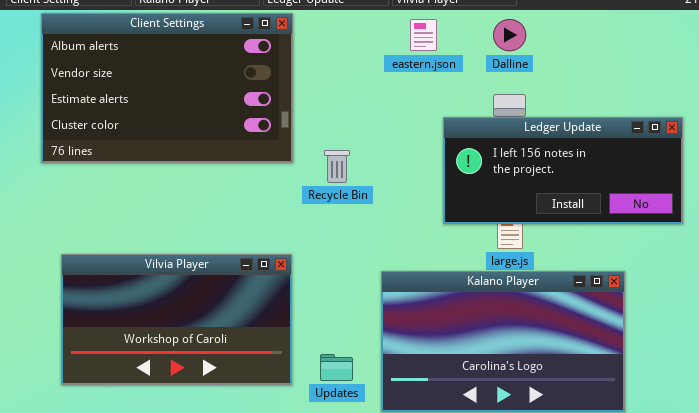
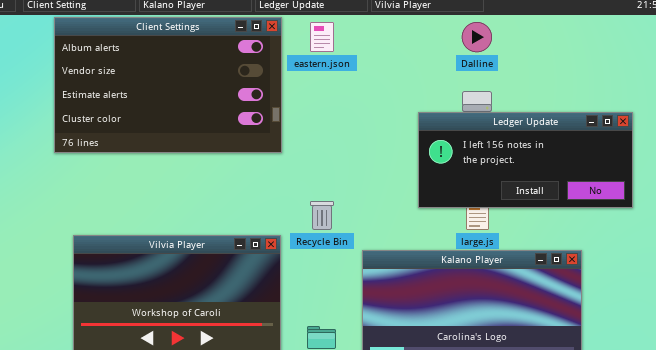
eastern.json: [410,19,437,51] -> [310,22,334,52], moved
Recycle Bin: [324,150,350,183] -> [310,201,334,230], moved

